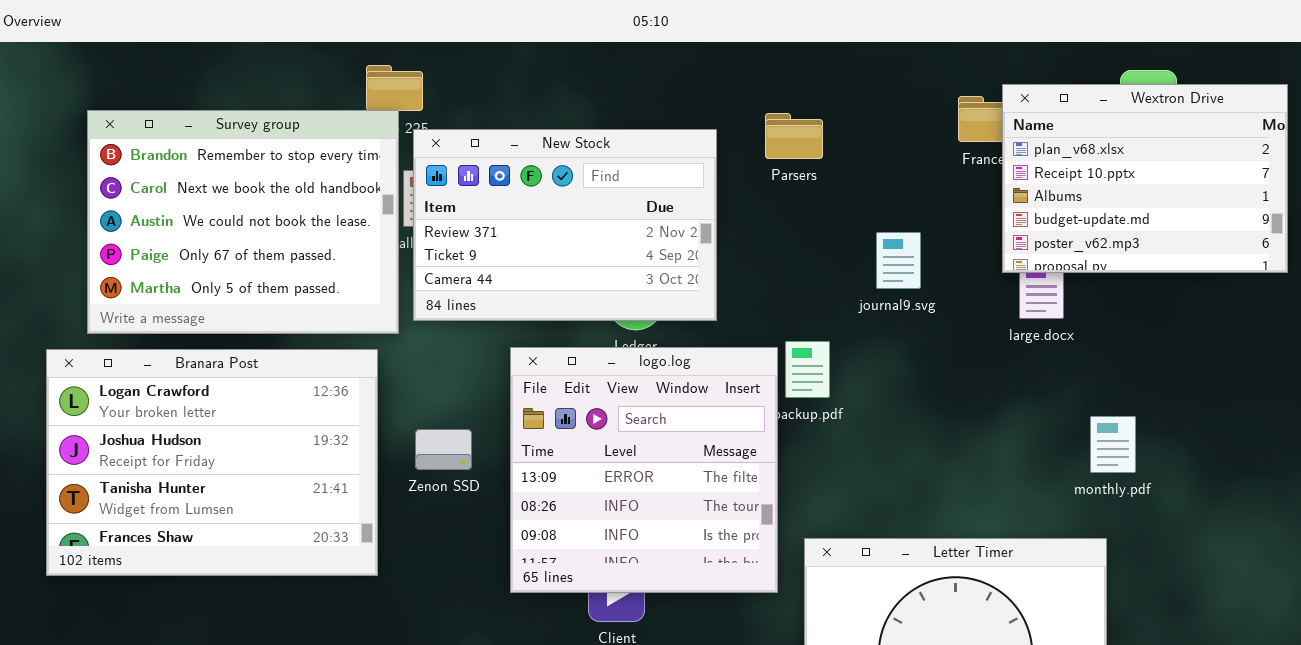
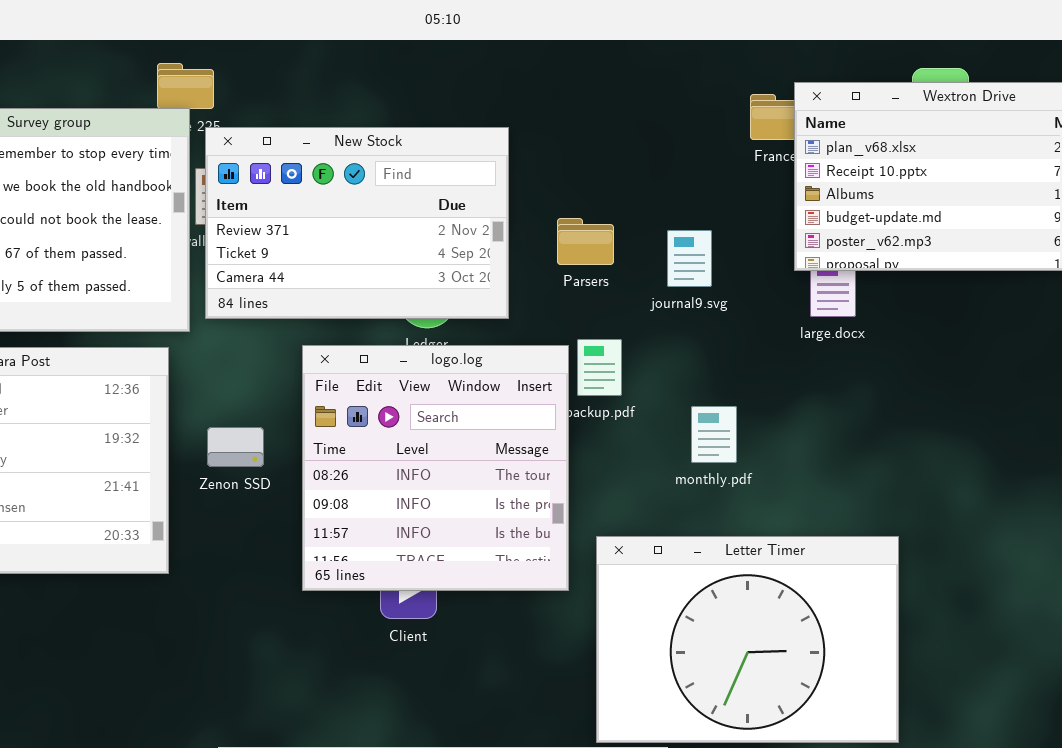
Parsers: [765,113,823,159] -> [557,218,614,265], moved
logo.log: [510,347,778,593] -> [302,345,569,591], scrolled down 1 row
monthly.pdf: [1090,416,1136,473] -> [691,406,737,463], moved

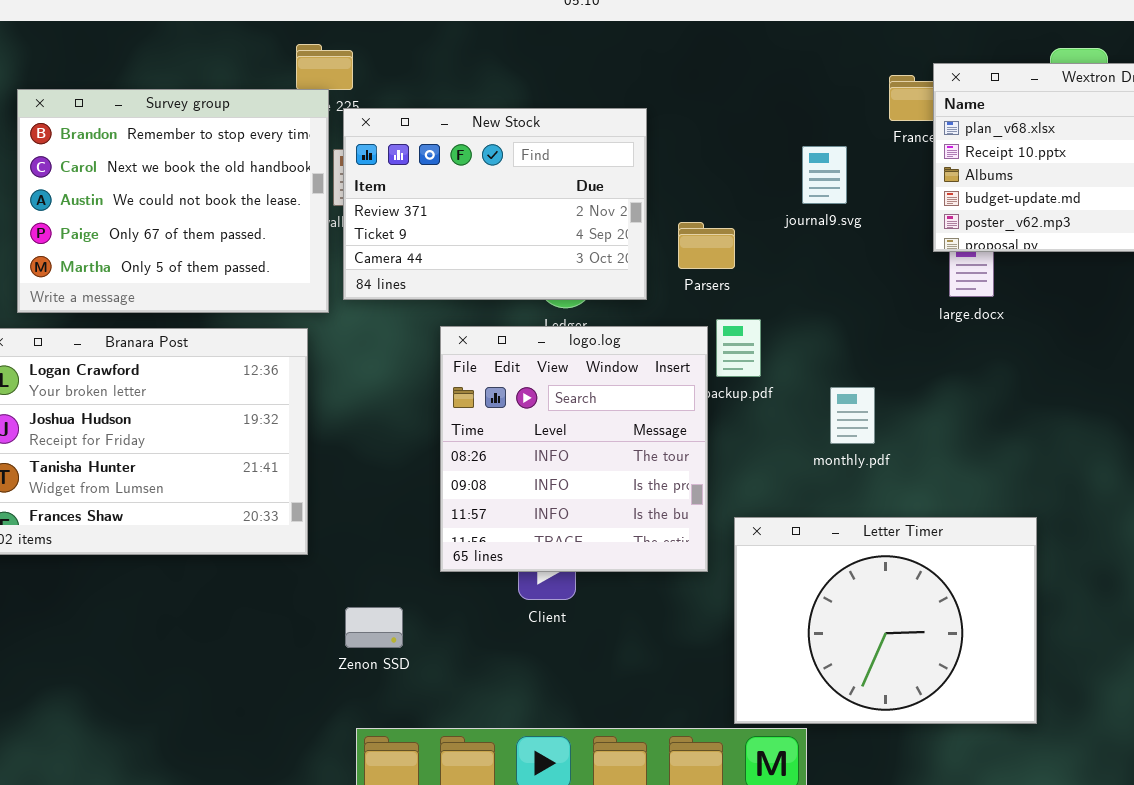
Parsers: [557,218,614,265] -> [678,222,735,269], moved
journal9.svg: [667,230,712,287] -> [802,146,847,204], moved
Zenon SSD: [207,427,264,467] -> [345,607,403,648], moved

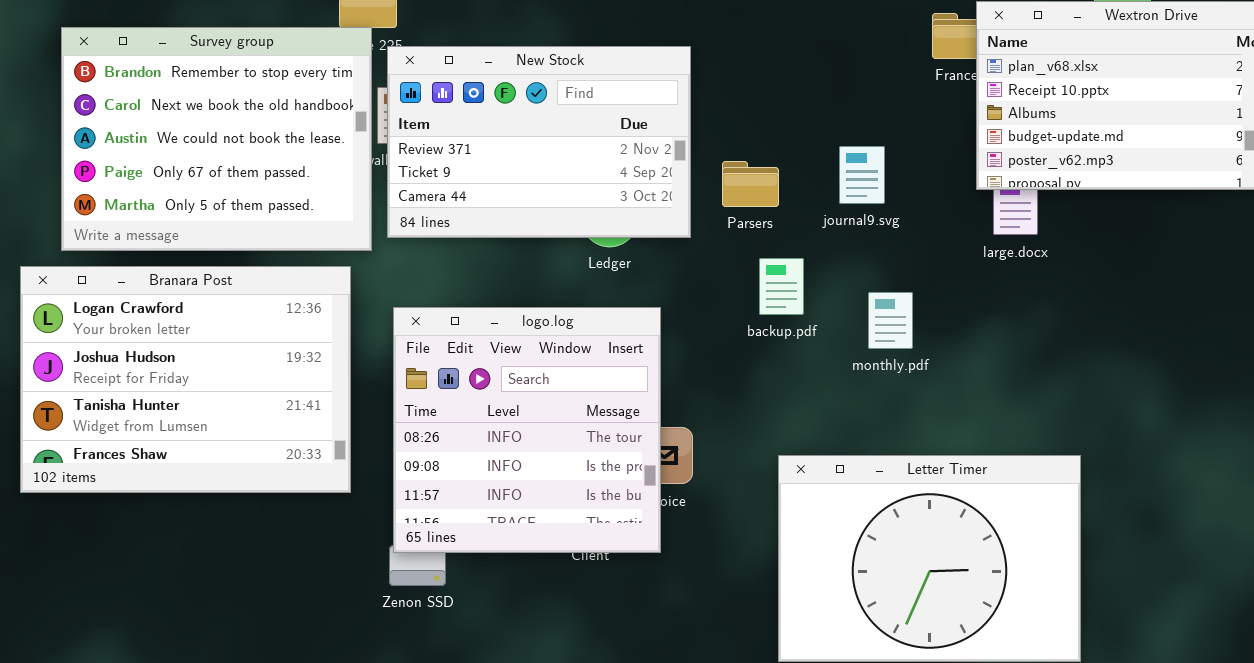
journal9.svg: [802,146,847,204] -> [839,146,885,204], moved
logo.log: [440,326,708,572] -> [393,307,661,553], moved
monthly.pdf: [830,387,875,444] -> [868,292,913,349], moved

